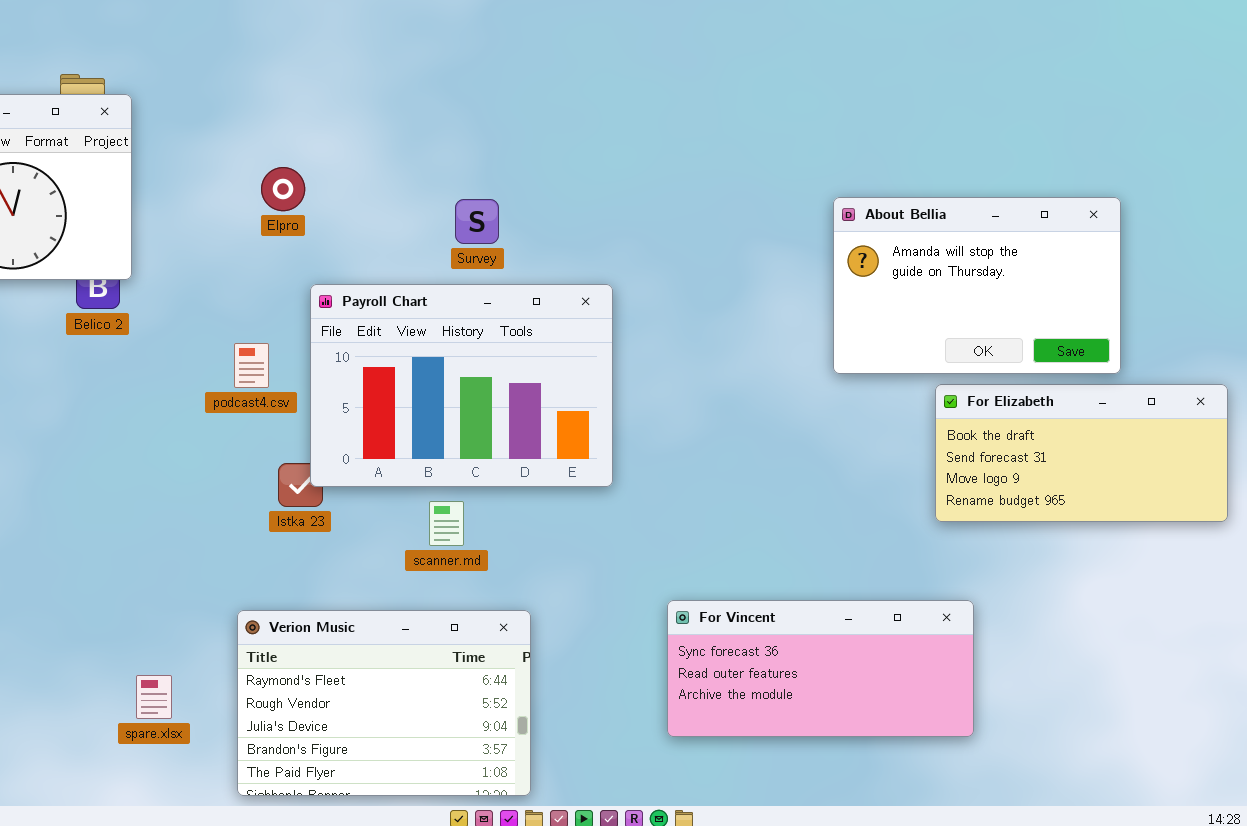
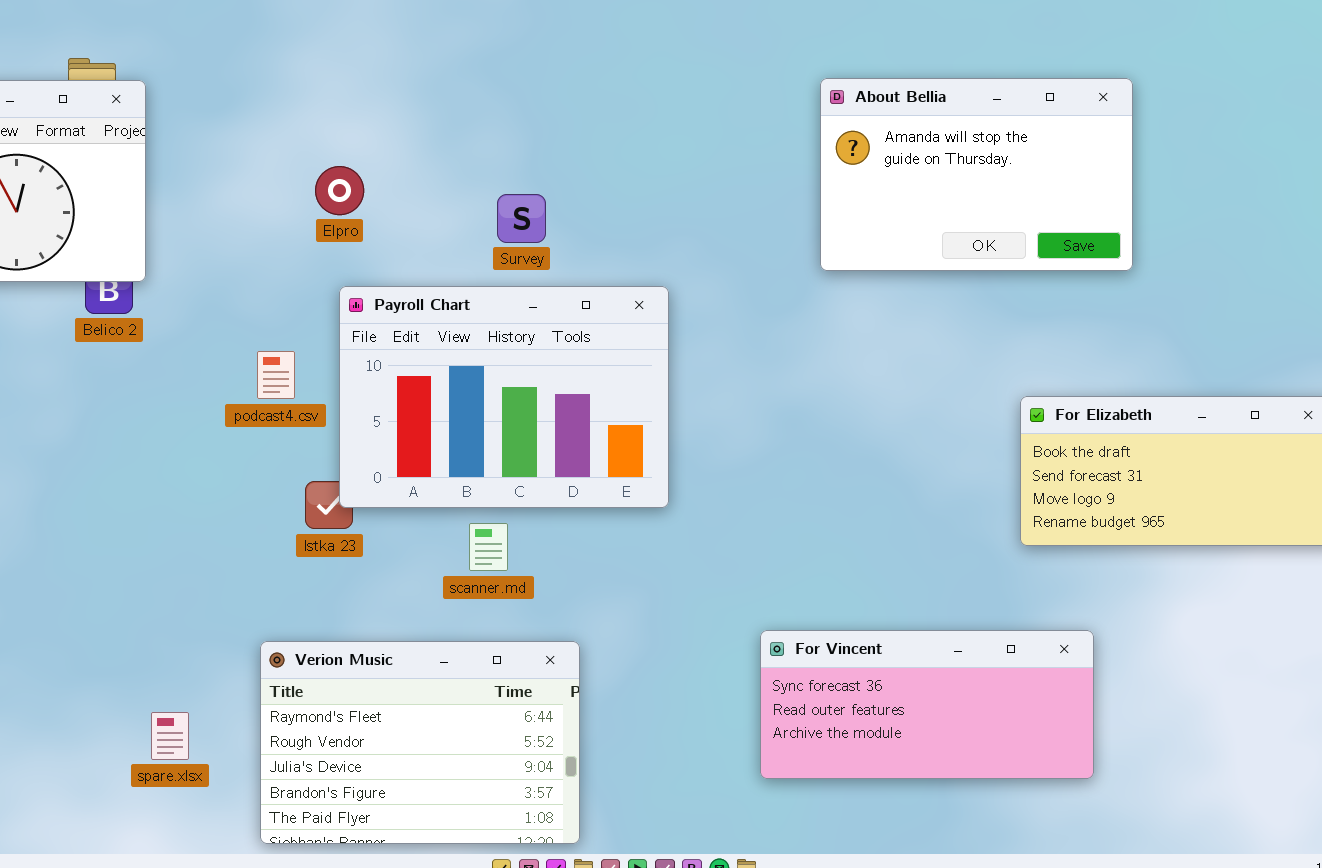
Elpro: [261,167,305,211] -> [315,166,364,215], moved
About Bellia: [833,197,1121,374] -> [820,78,1133,271], moved
For Vincent: [667,600,974,737] -> [760,630,1094,779], moved

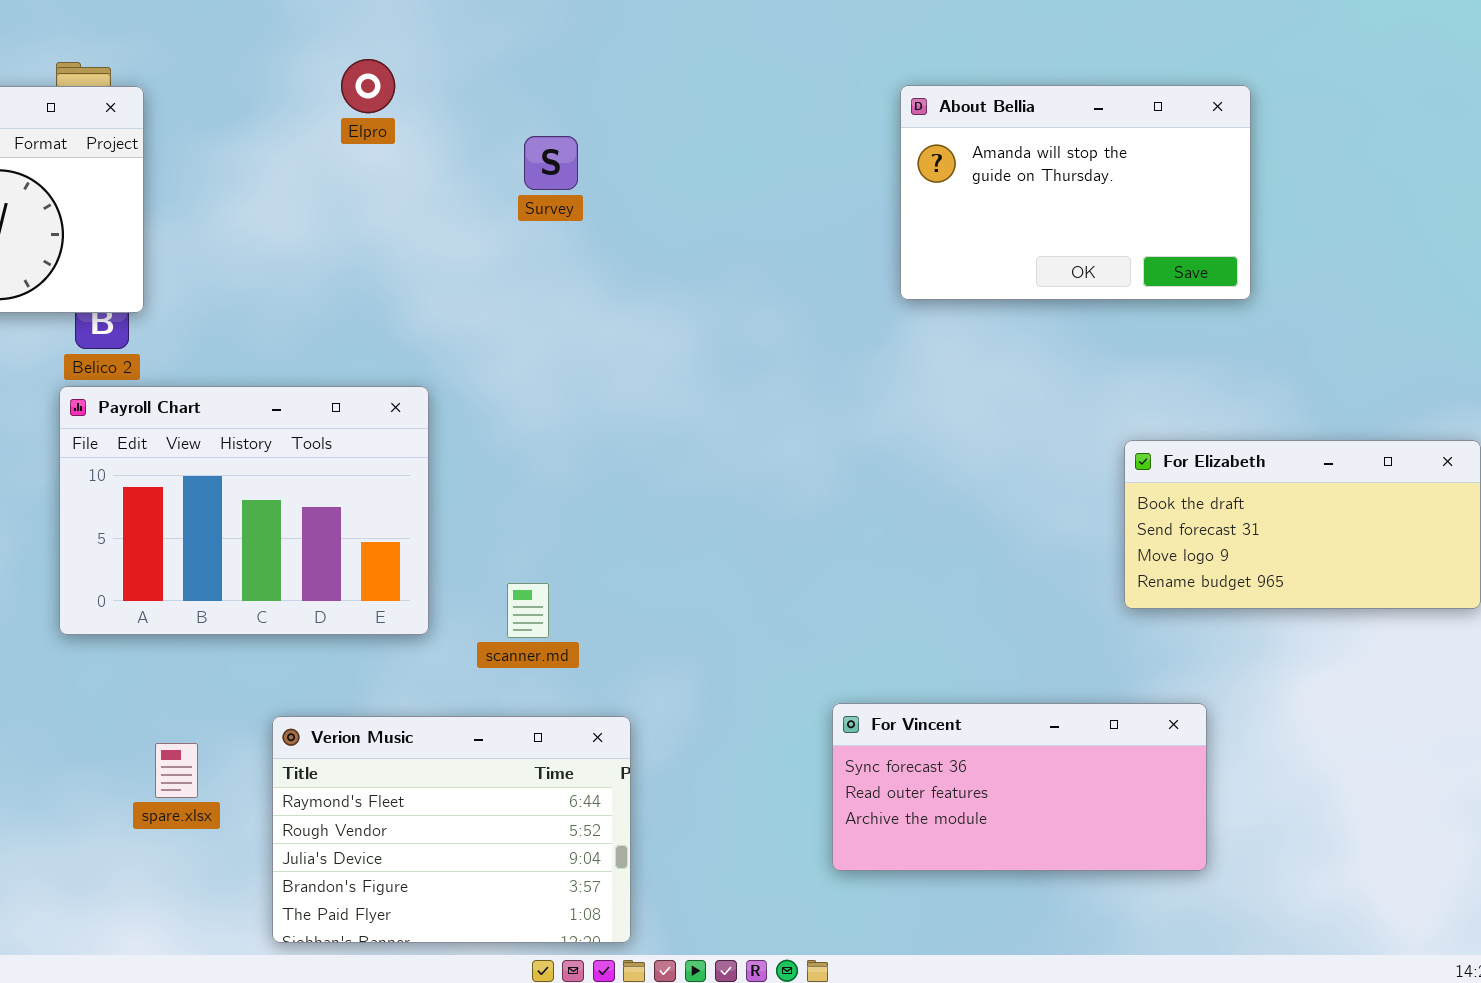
Elpro: [315,166,364,215] -> [341,59,395,113], moved
Survey: [497,194,546,243] -> [524,136,578,190], moved
Payroll Chart: [339,286,669,508] -> [59,386,429,635], moved
spare.xlsx: [151,712,189,760] -> [155,743,198,798], moved

